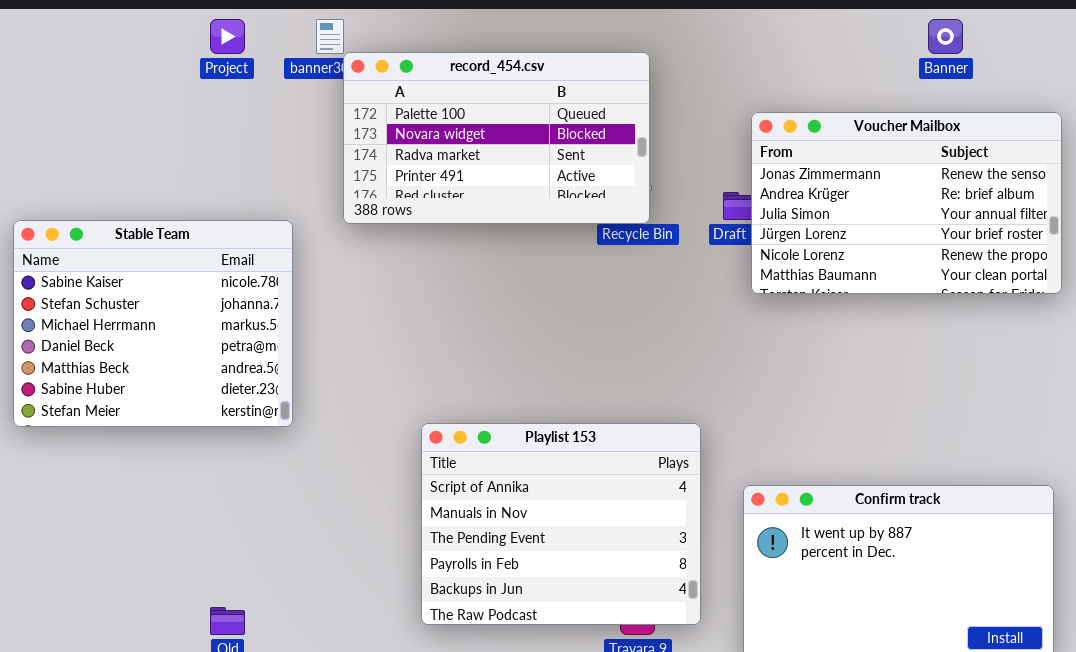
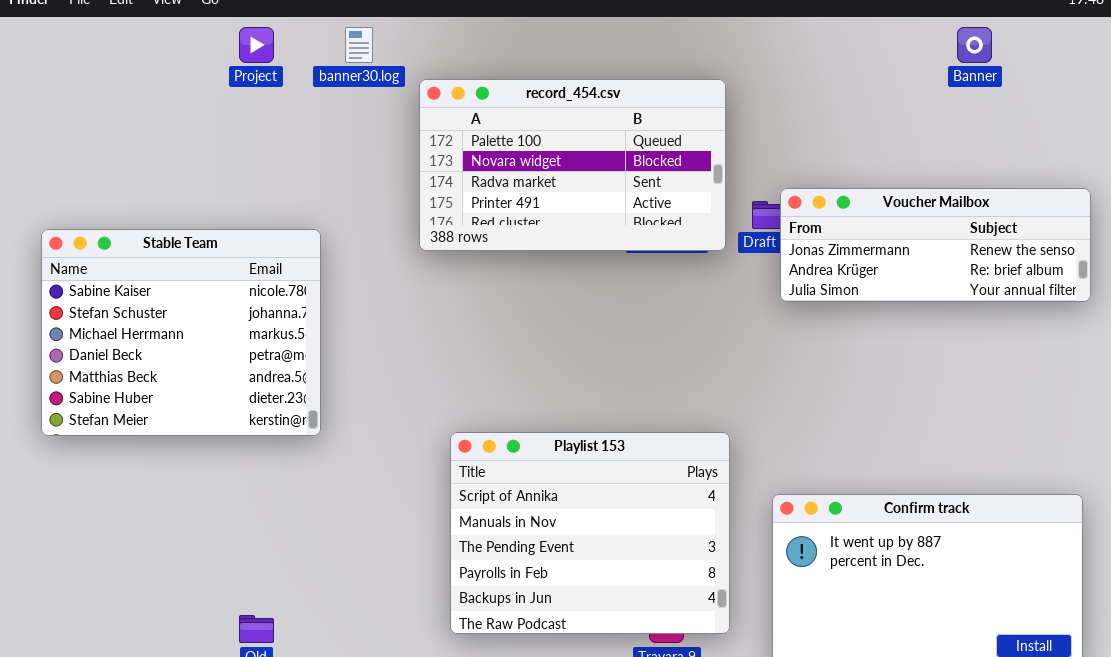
record_454.csv: [343,52,650,224] -> [419,79,726,251], moved
Voucher Mailbox: [751,112,1062,294] -> [780,188,1091,302], resized

